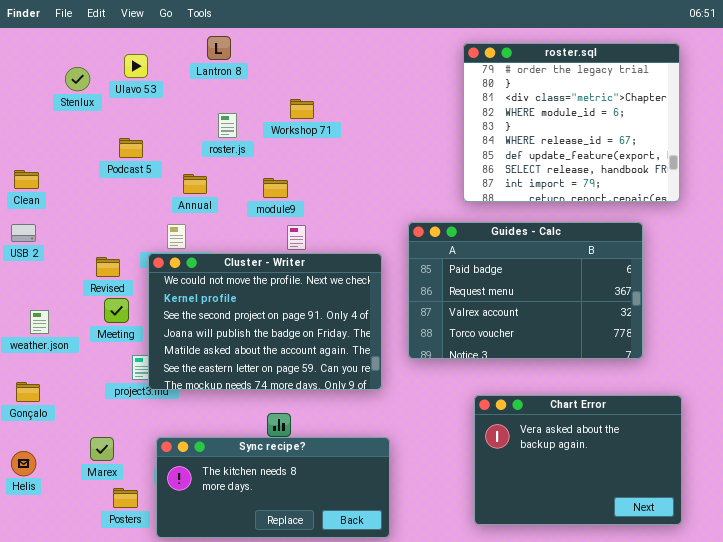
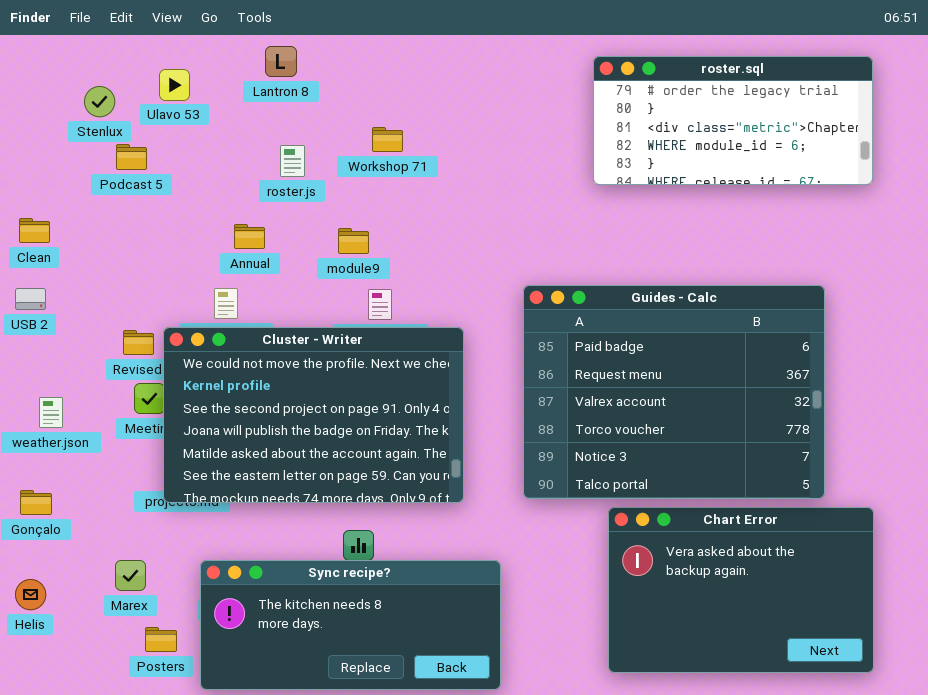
roster.sql: [463,43,680,202] -> [593,56,873,185], resized
Podcast 5: [119,138,143,158] -> [116,144,147,170], moved
Guides - Calc: [408,222,643,359] -> [523,285,825,499], resized
Cluster - Writer: [148,253,382,390] -> [163,327,464,503], moved

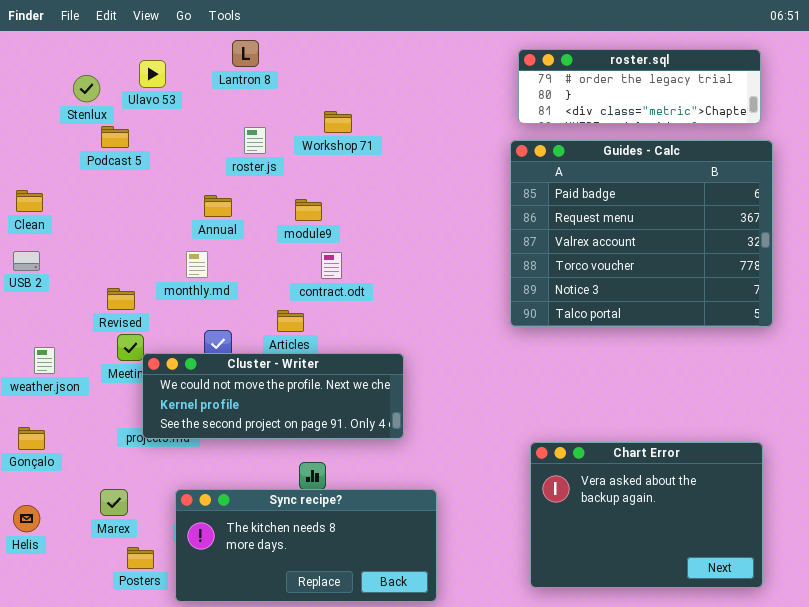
roster.sql: [593,56,873,185] -> [518,49,761,124], resized
Guides - Calc: [523,285,825,499] -> [510,140,773,327], moved
Cluster - Writer: [163,327,464,503] -> [142,353,404,439], resized

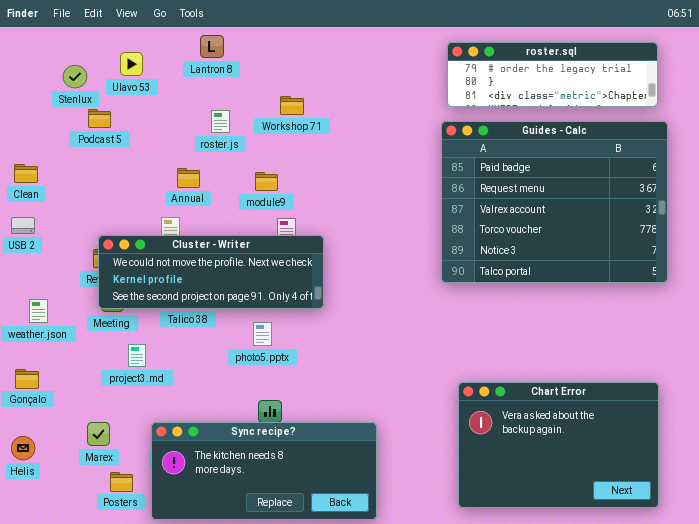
Cluster - Writer: [142,353,404,439] -> [98,235,324,309], moved

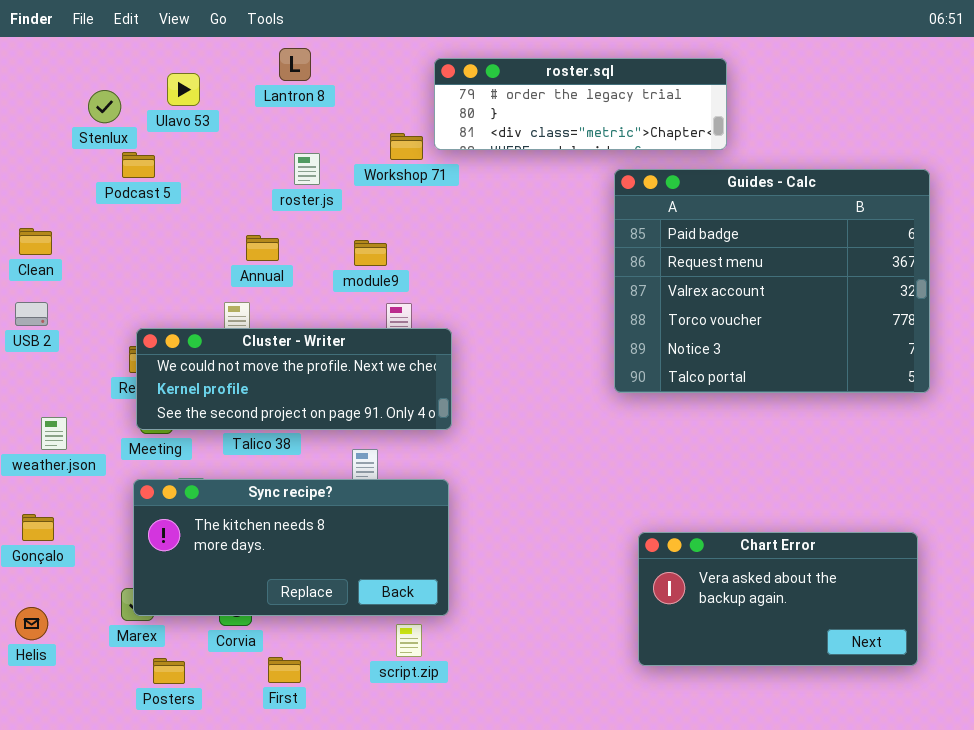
roster.sql: [447,42,658,107] -> [434,58,727,150], moved
Chart Error: [458,382,659,508] -> [638,532,918,666], resized
Sync recipe?: [151,422,377,520] -> [133,479,449,616], moved

